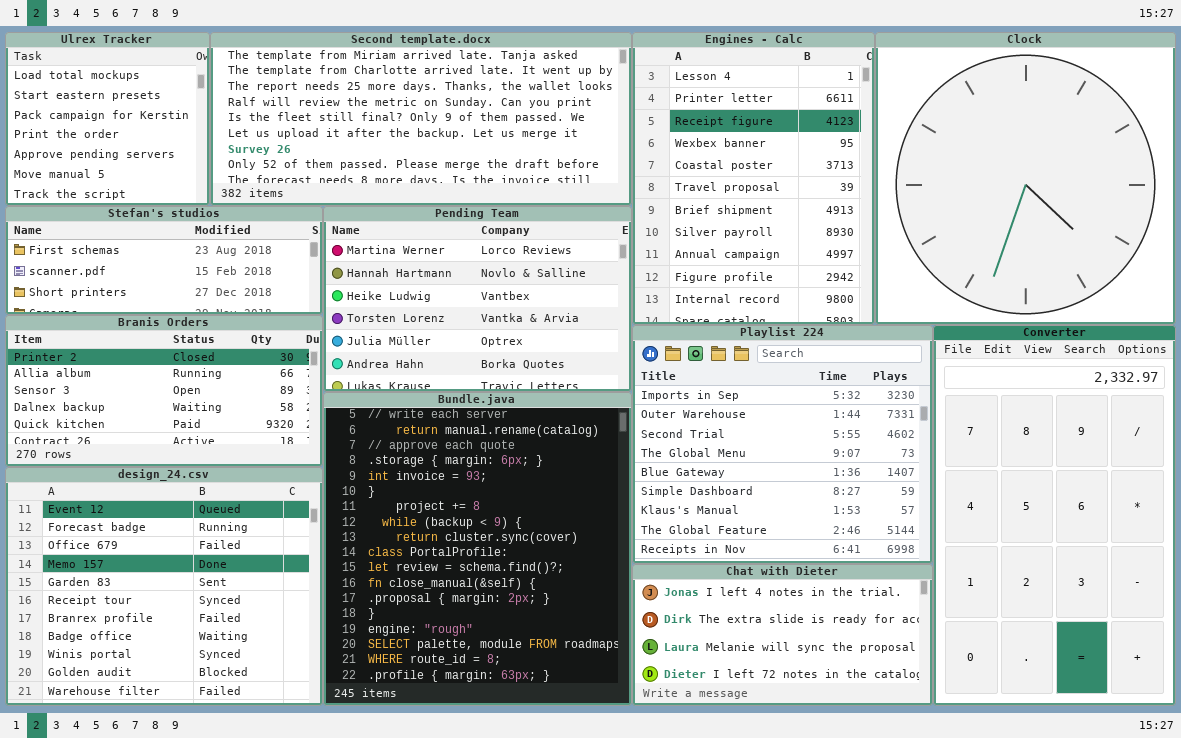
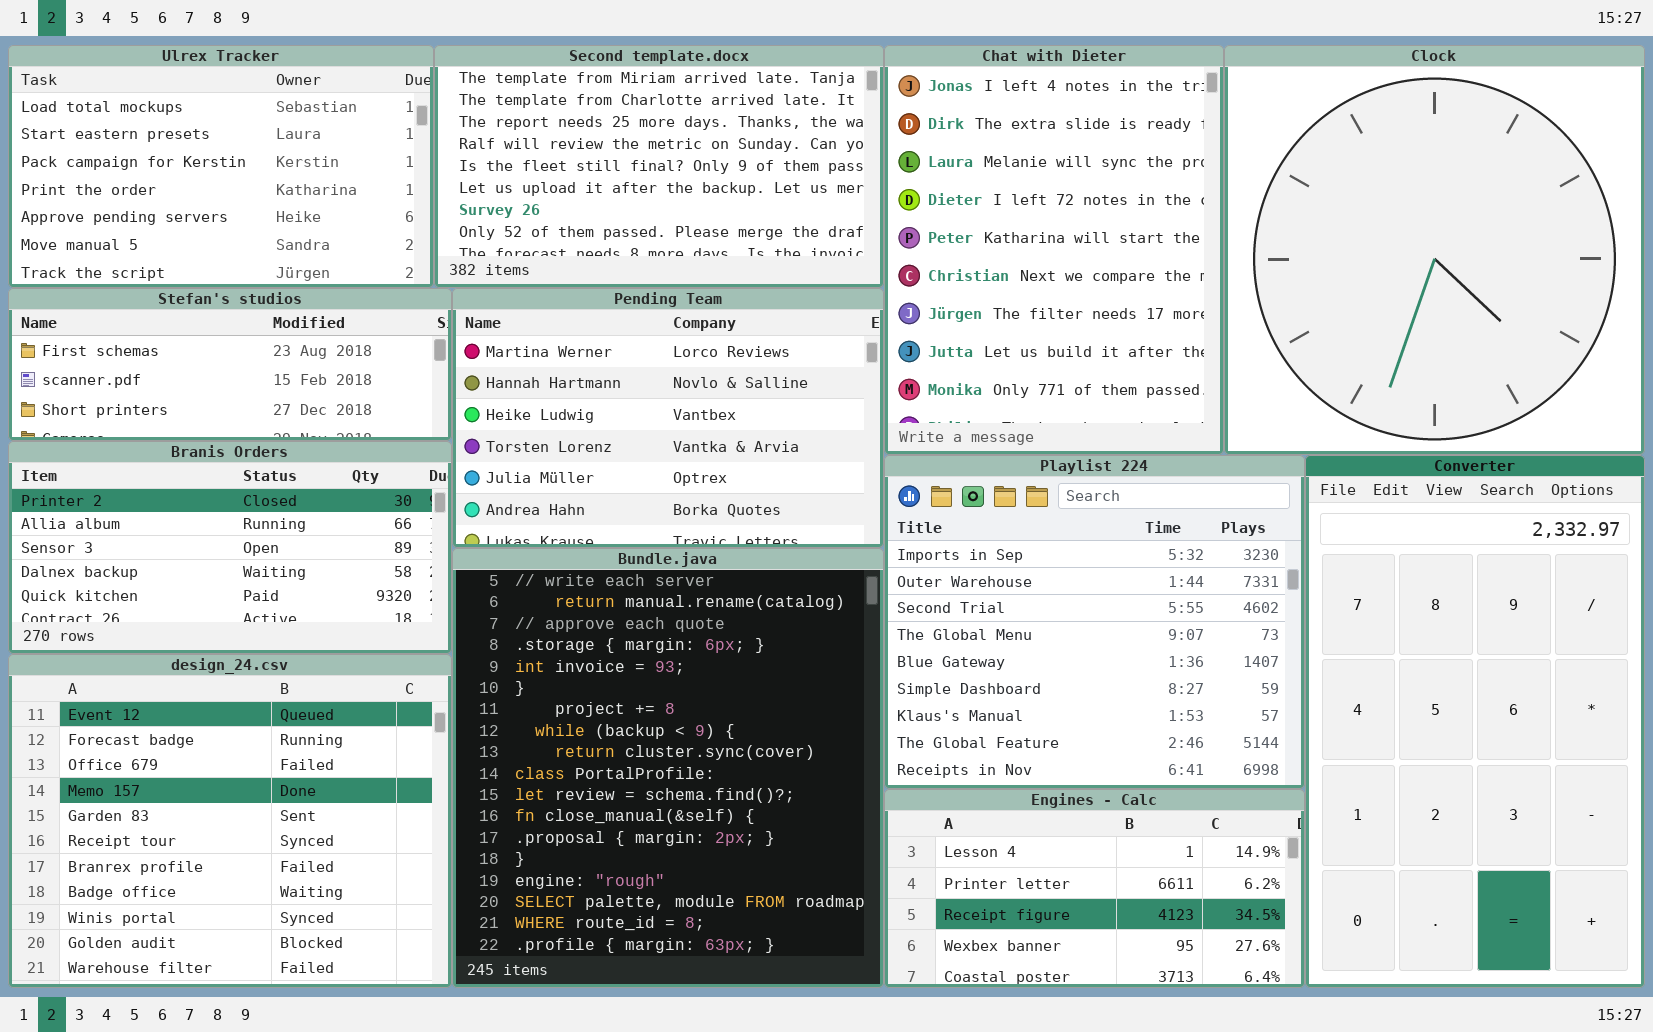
Ulrex Tracker: [5,32,210,206] -> [8,45,434,288], resized
Second template.docx: [210,32,632,206] -> [434,45,884,288], resized
Engines - Calc: [632,32,875,325] -> [884,789,1305,988], moved, resized
Chat with Dieter: [632,564,933,706] -> [884,45,1224,455], moved, resized

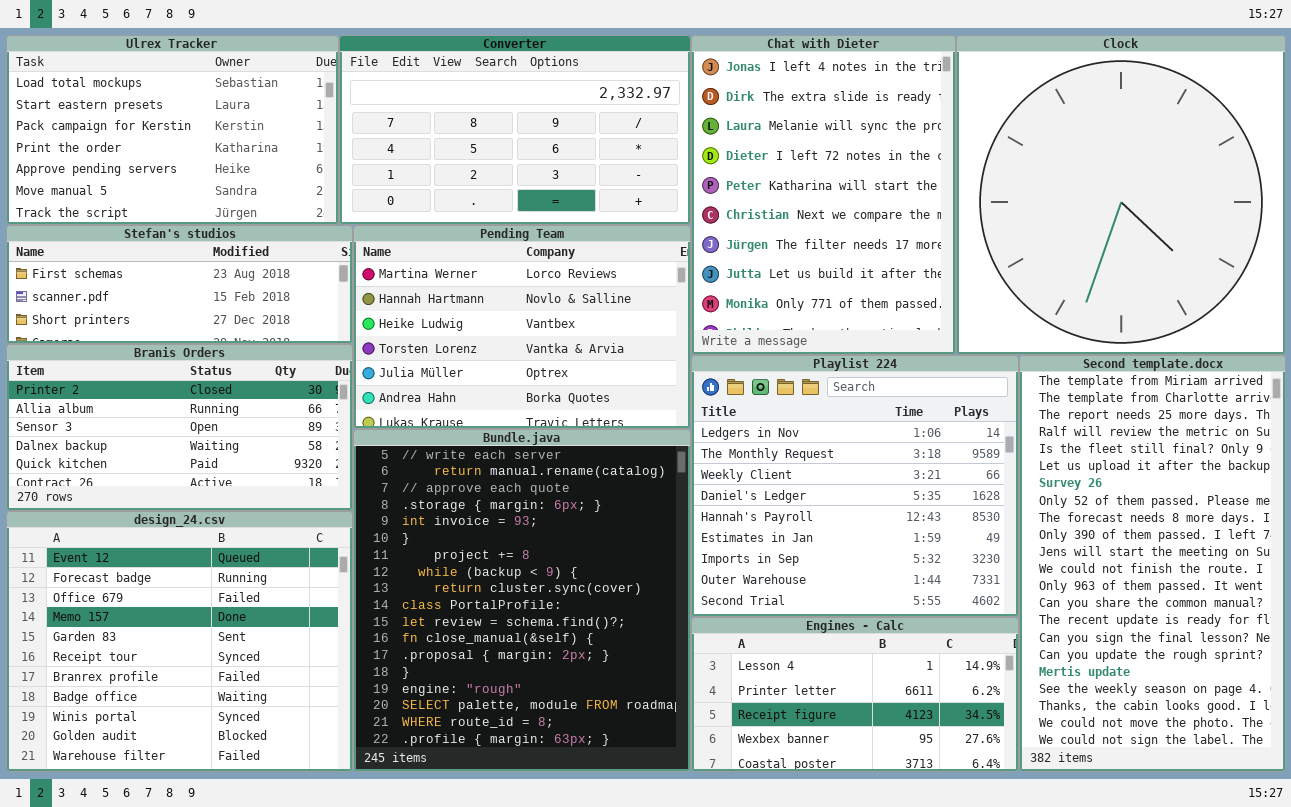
Second template.docx: [434,45,884,288] -> [1019,355,1286,772], moved, resized
Playlist 224: [884,455,1305,789] -> [691,355,1019,617], scrolled up 6 rows
Converter: [1305,455,1645,988] -> [339,35,691,225], moved, resized

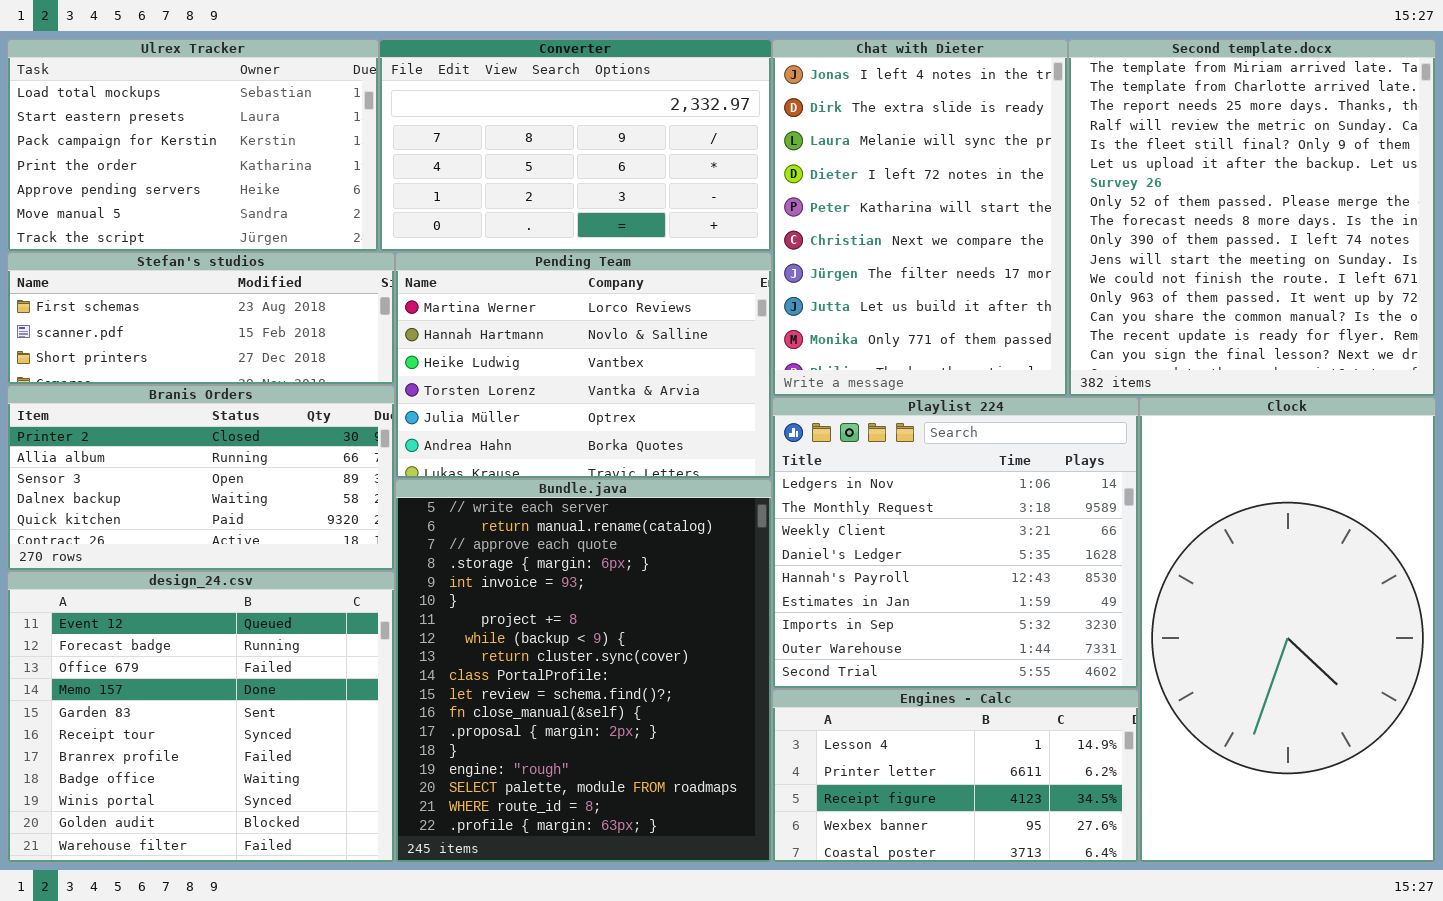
Clock: [956,35,1286,355] -> [1139,397,1436,863], moved, resized
Second template.docx: [1019,355,1286,772] -> [1068,39,1436,397], moved, resized

